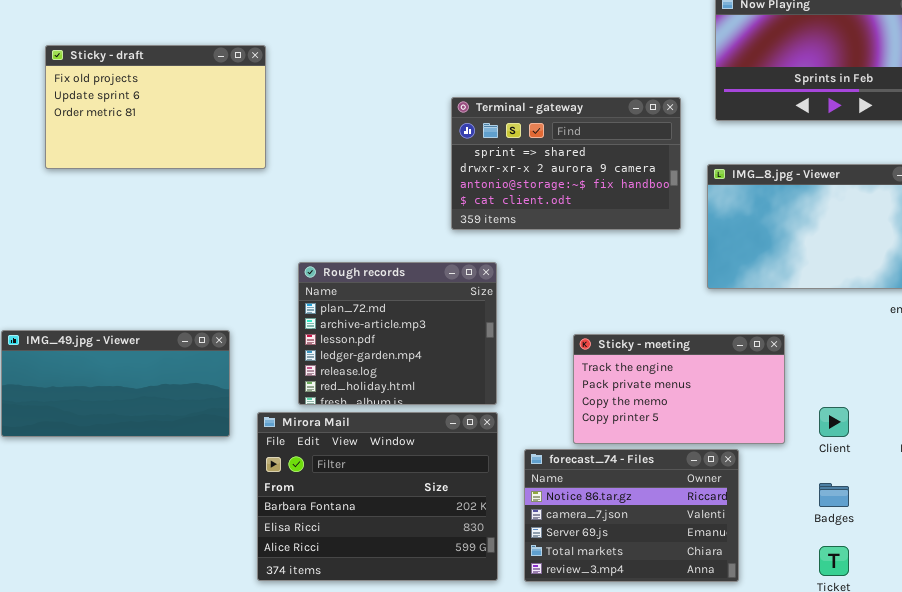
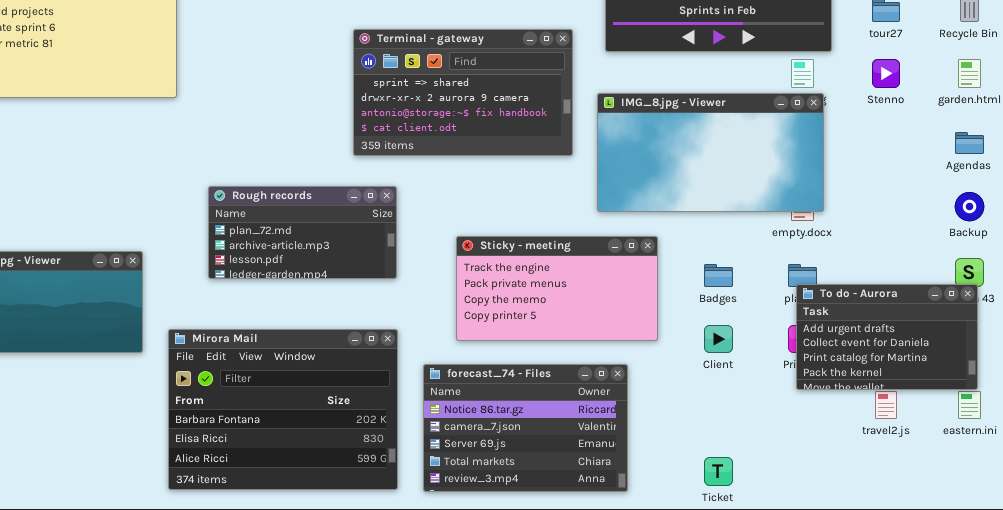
Rough records: [298,262,497,405] -> [208,186,397,279], resized
Sticky - meeting: [573,334,785,444] -> [456,236,658,341], moved
Badges: [819,483,849,507] -> [704,264,733,287], moved

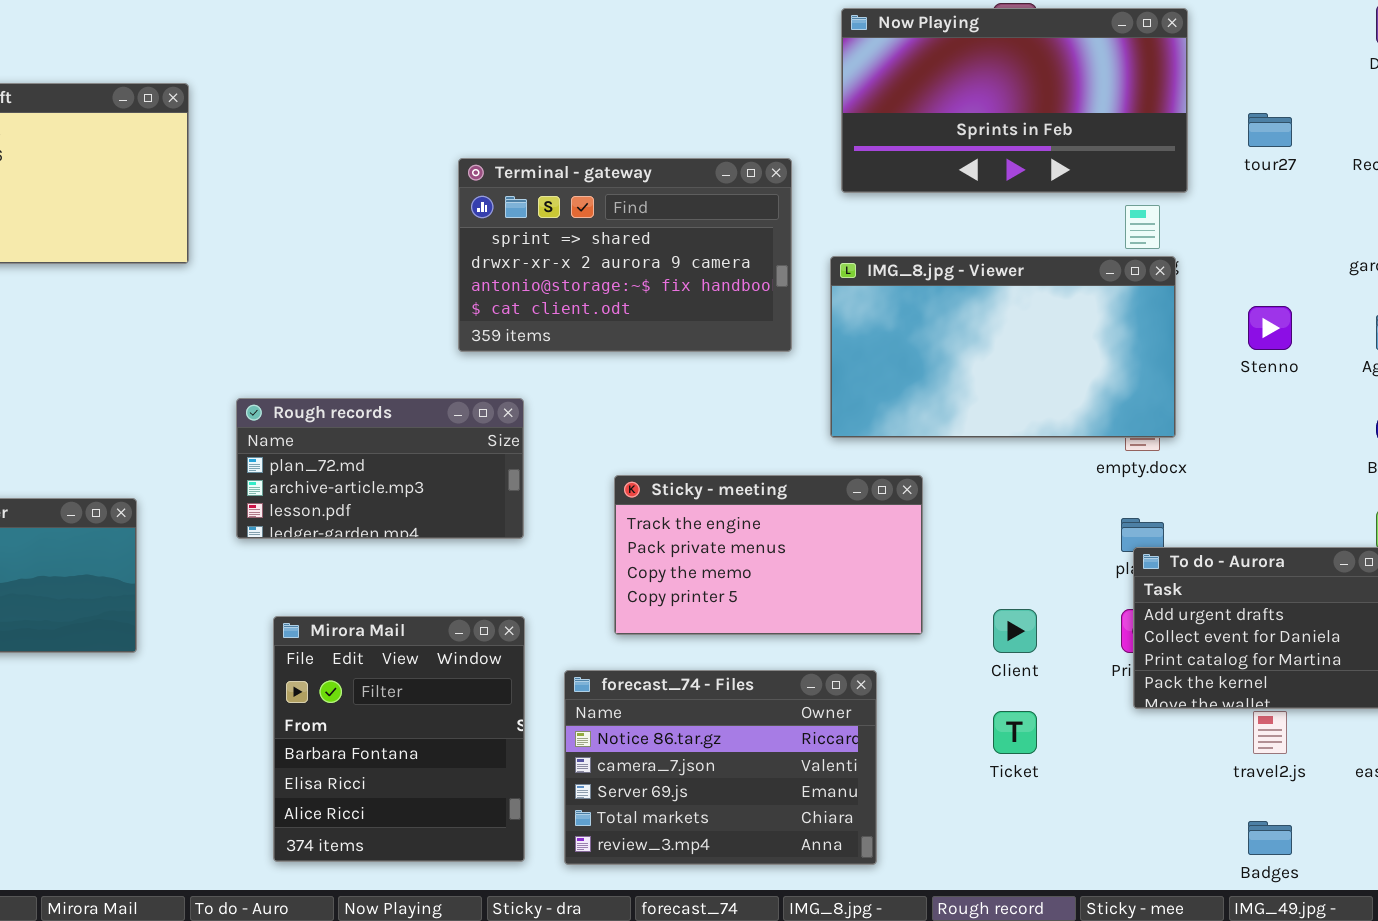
Stenno: [872,59,900,88] -> [1248,306,1292,350], moved
Badges: [704,264,733,287] -> [1248,821,1292,855], moved
Mirora Mail: [168,329,398,490] -> [273,616,525,862], resized
Ticket: [704,457,733,486] -> [993,711,1037,754], moved

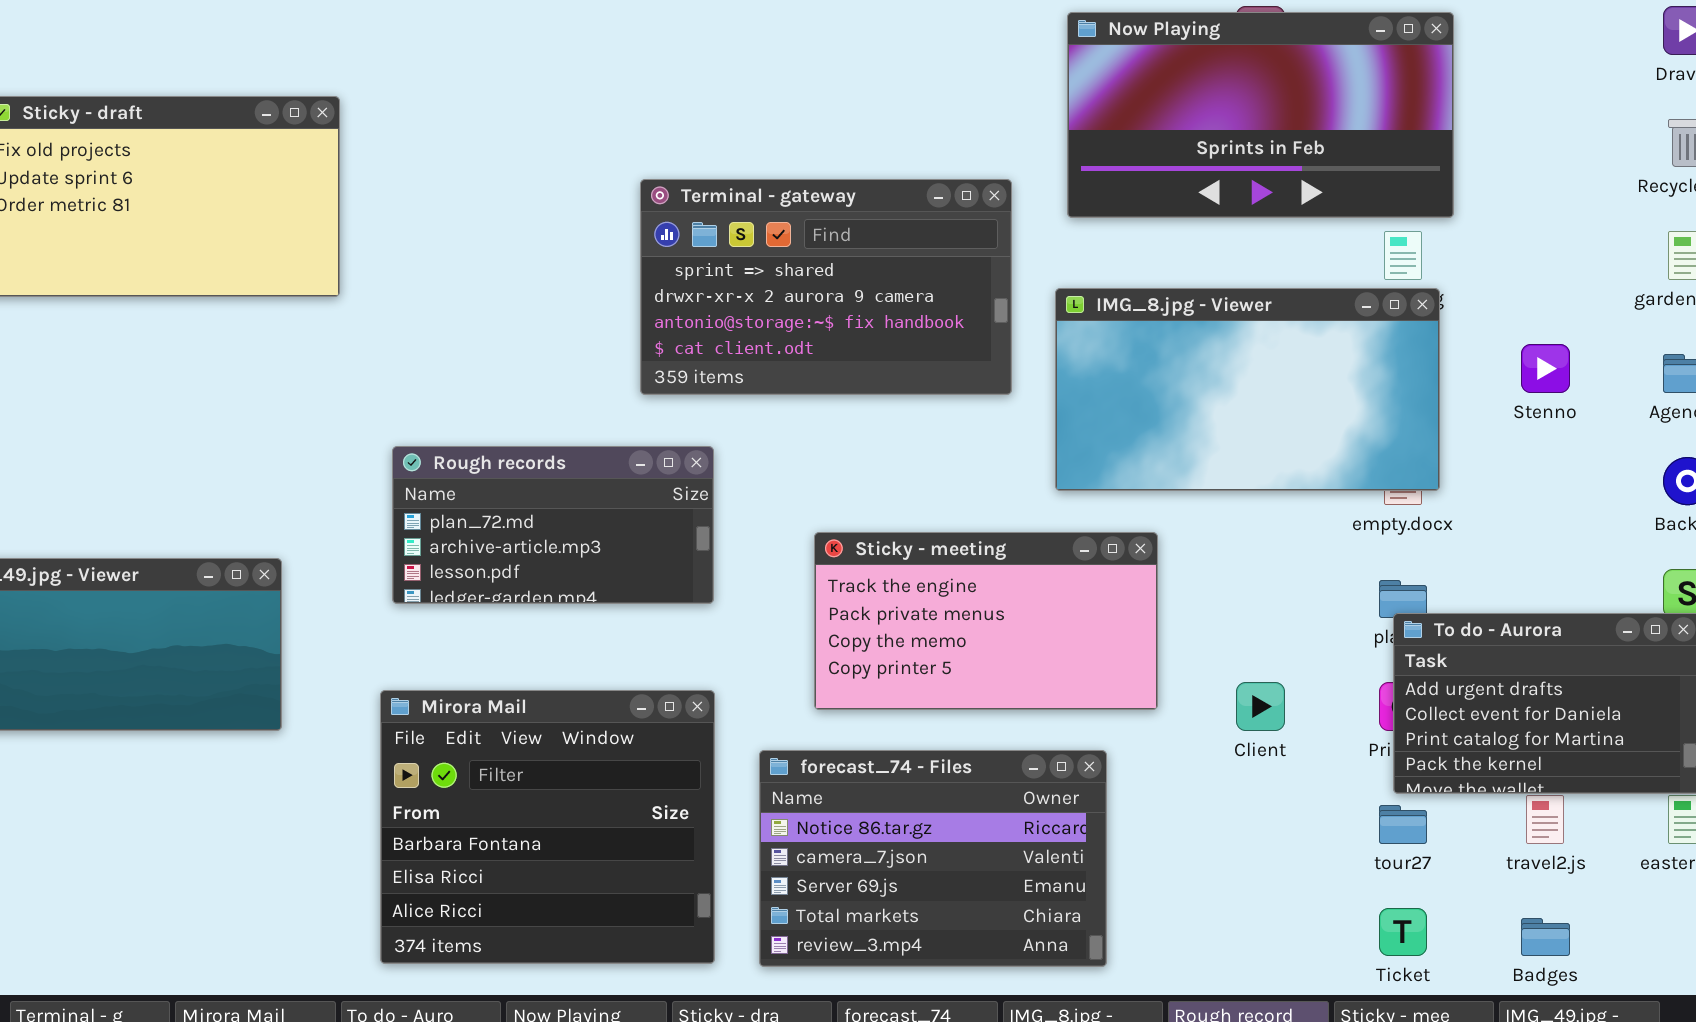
tour27: [1248,113,1292,147] -> [1379,805,1427,844], moved
Mirora Mail: [273,616,525,862] -> [380,690,715,964], resized
Ticket: [993,711,1037,754] -> [1379,908,1427,956], moved

